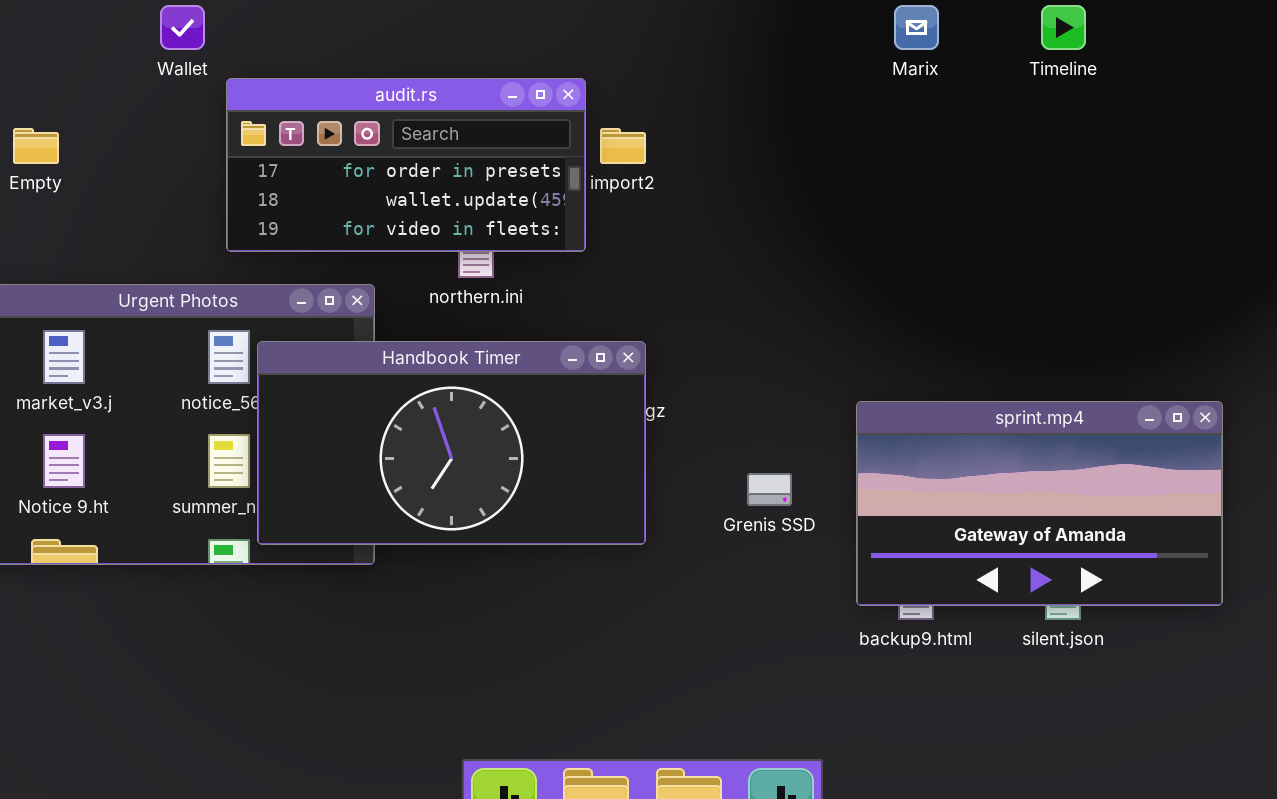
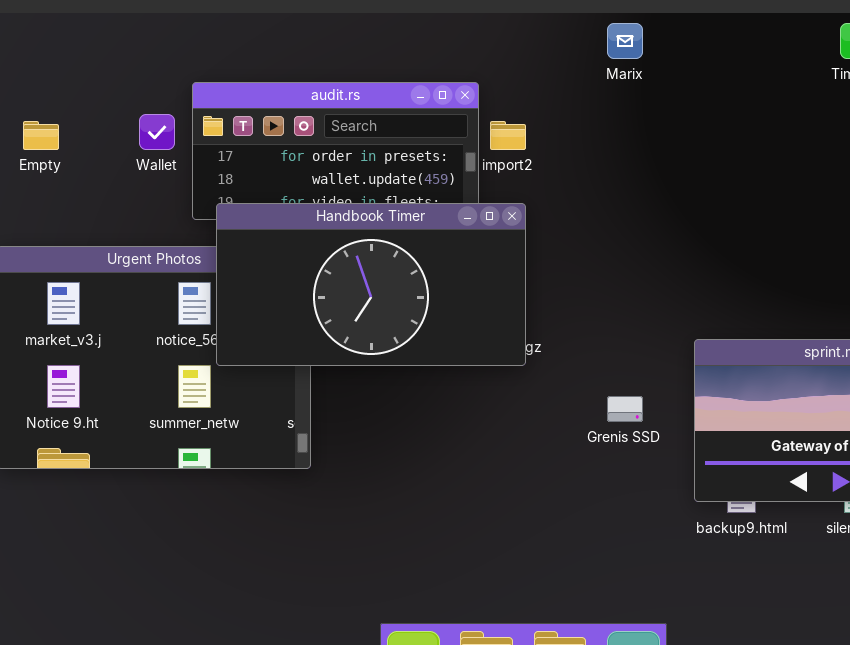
Wallet: [160,5,205,50] -> [139,114,175,150], moved
Marix: [894,5,939,50] -> [607,23,643,59], moved
Handbook Timer: [257,341,646,545] -> [216,203,526,366], moved

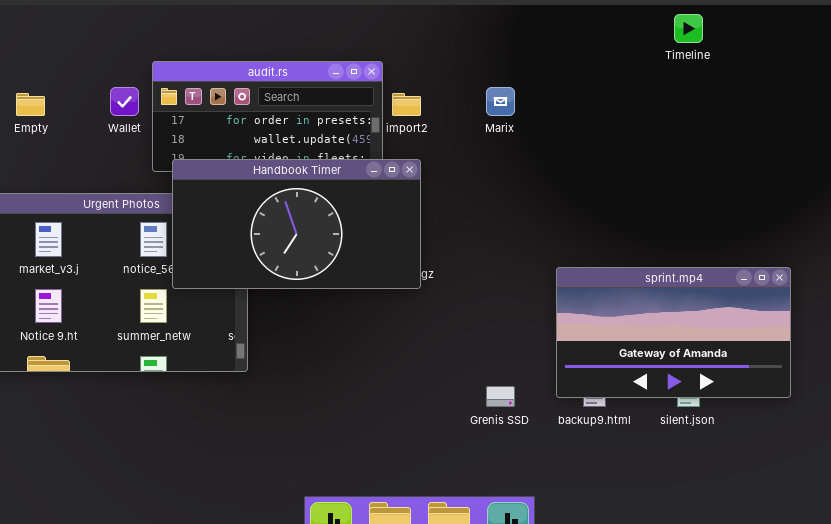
Marix: [607,23,643,59] -> [486,87,515,116], moved
Grenis SSD: [607,396,643,422] -> [486,386,515,407], moved

